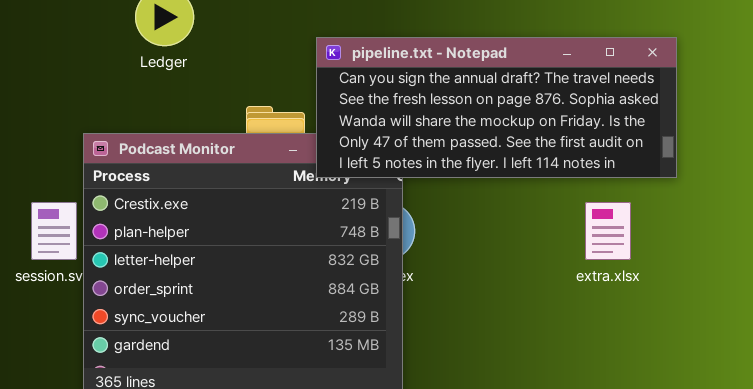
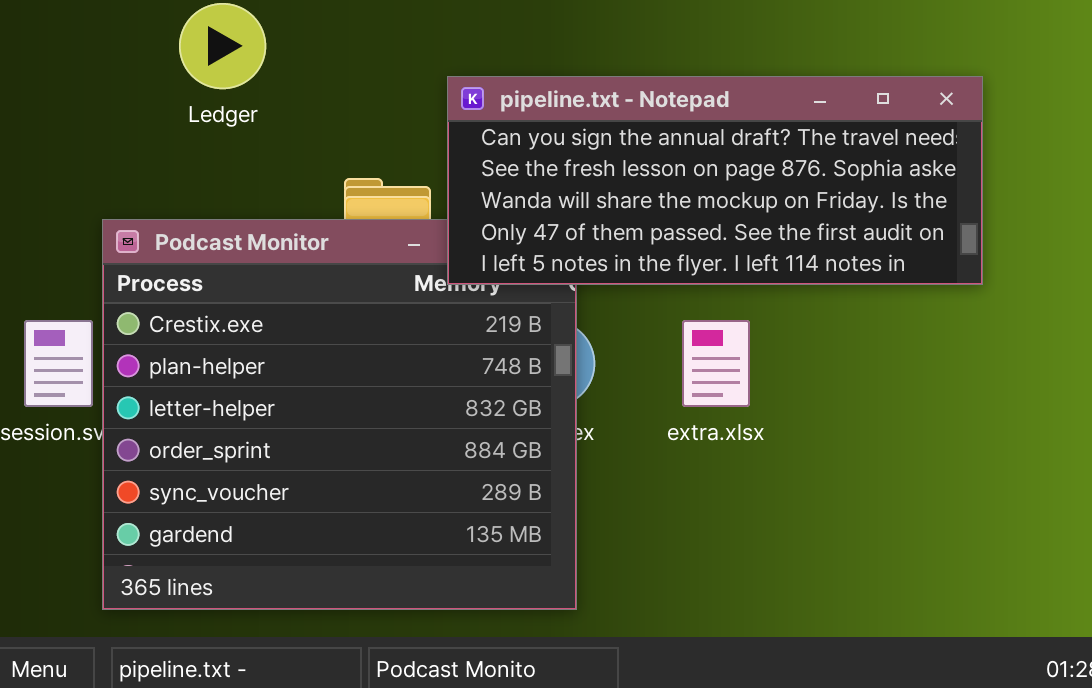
extra.xlsx: [585,202,631,260] -> [682,320,750,407], moved

